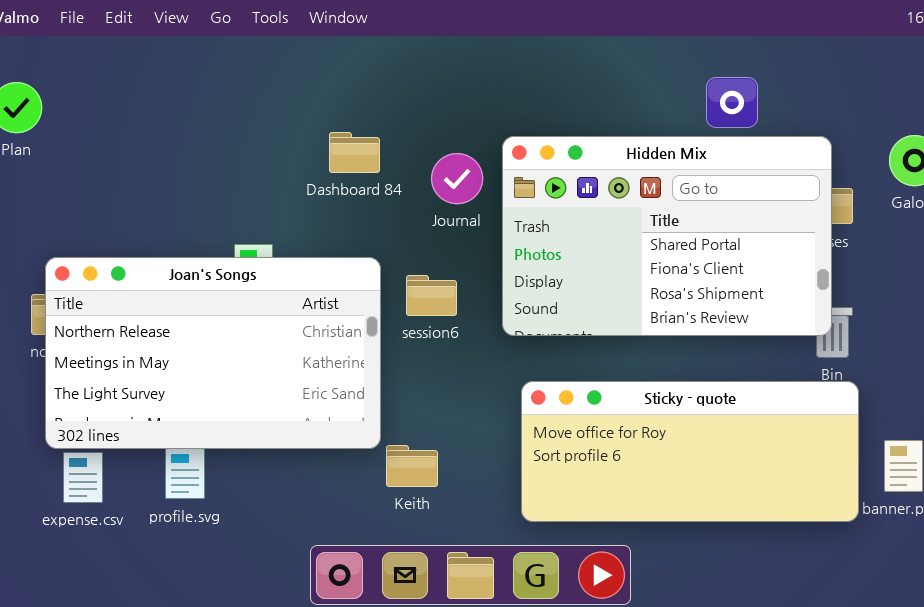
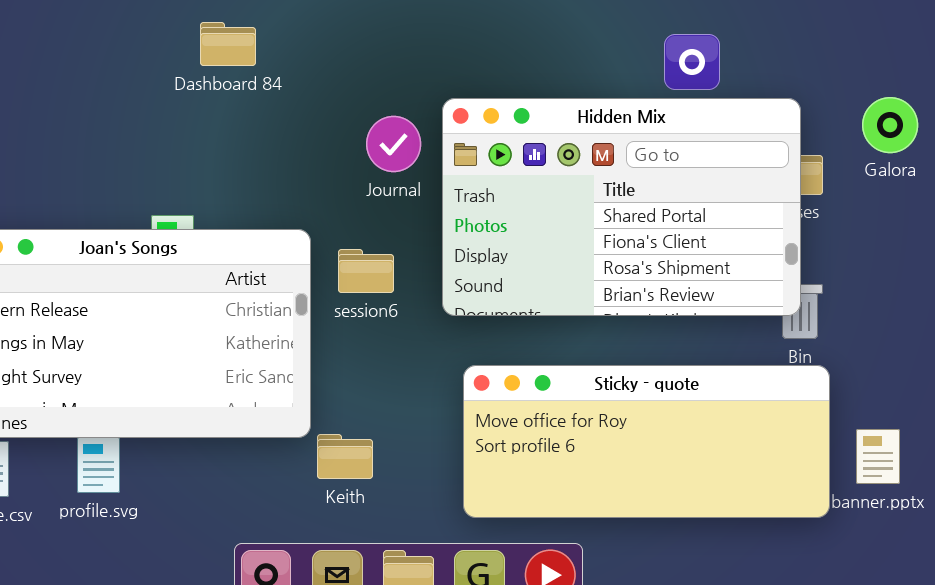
Dashboard 84: [329,132,380,173] -> [200,22,256,66], moved

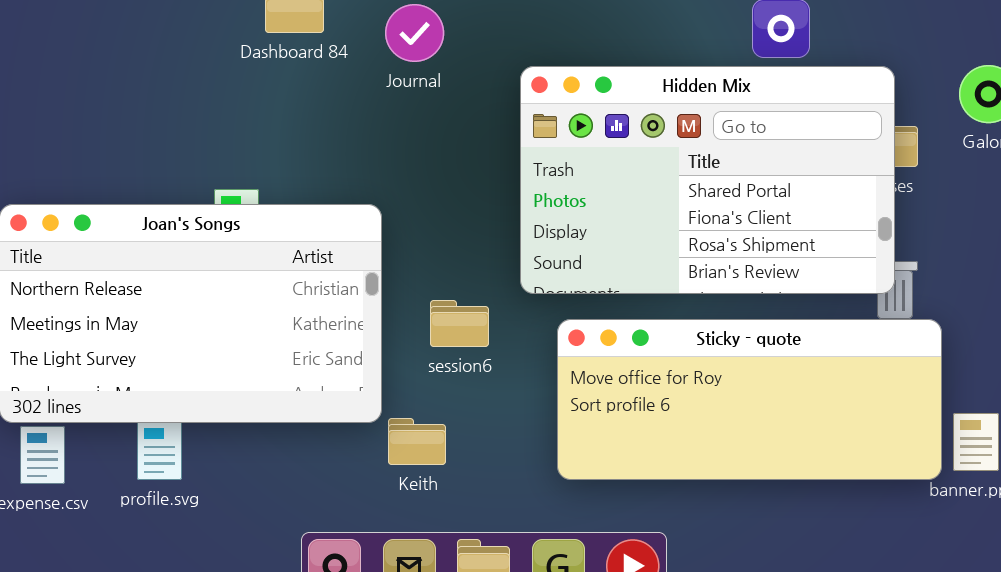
Journal: [366,116,421,172] -> [385,4,444,62], moved
session6: [338,249,394,293] -> [430,300,489,347], moved
Sticky - quote: [463,365,830,518] -> [557,319,942,480], moved

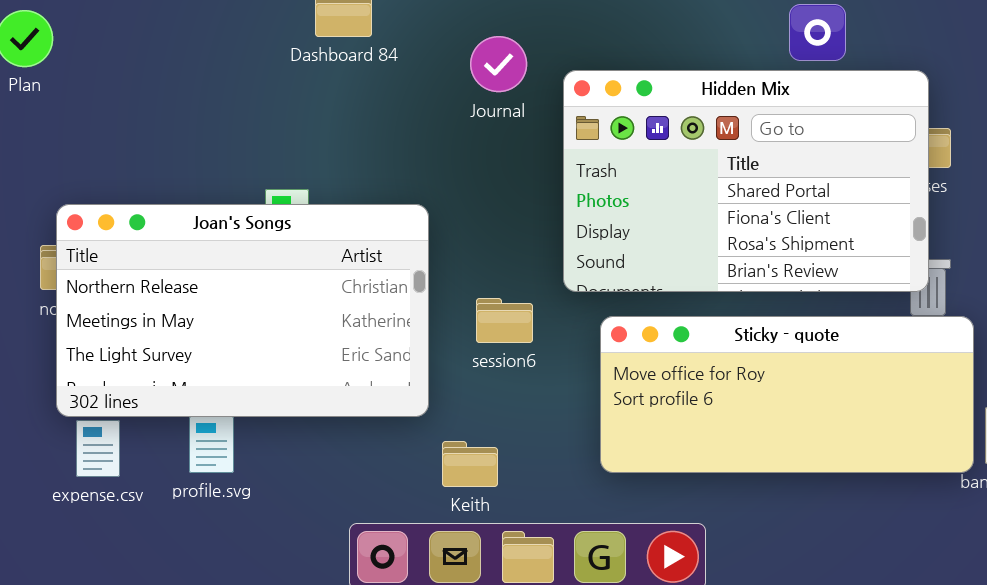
Journal: [385,4,444,62] -> [470,36,527,92], moved
Keith: [388,418,446,465] -> [442,441,498,487], moved

